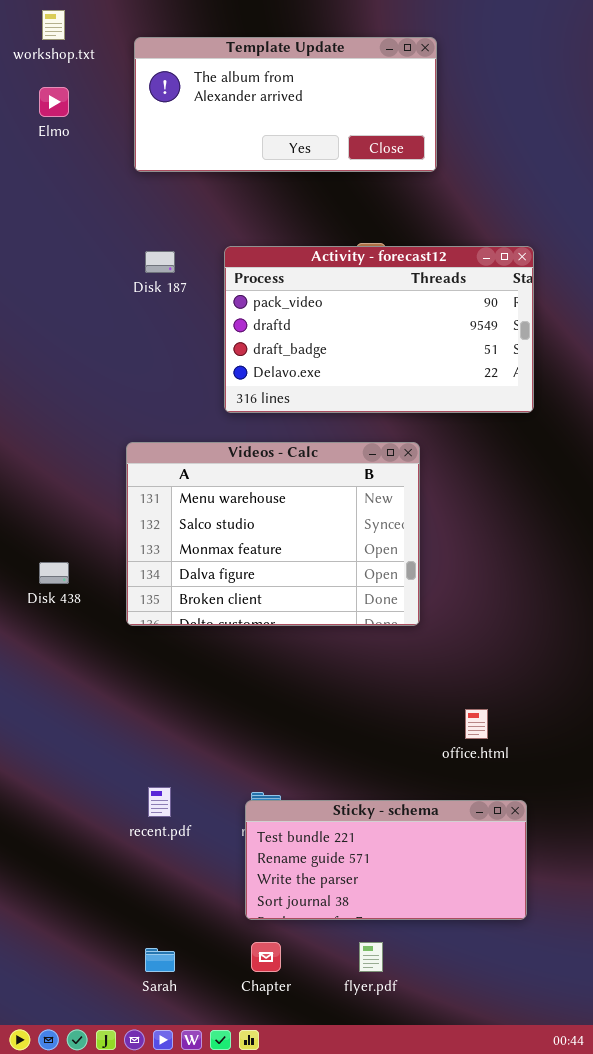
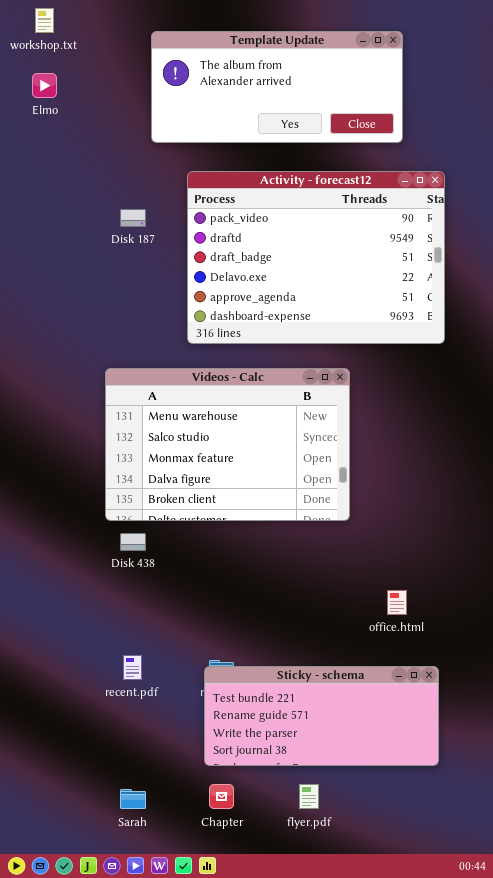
Template Update: [134,37,437,172] -> [151,31,403,143], moved
Activity - forecast12: [224,246,534,413] -> [187,171,445,344], resized
Disk 438: [39,562,69,584] -> [120,533,146,551], moved

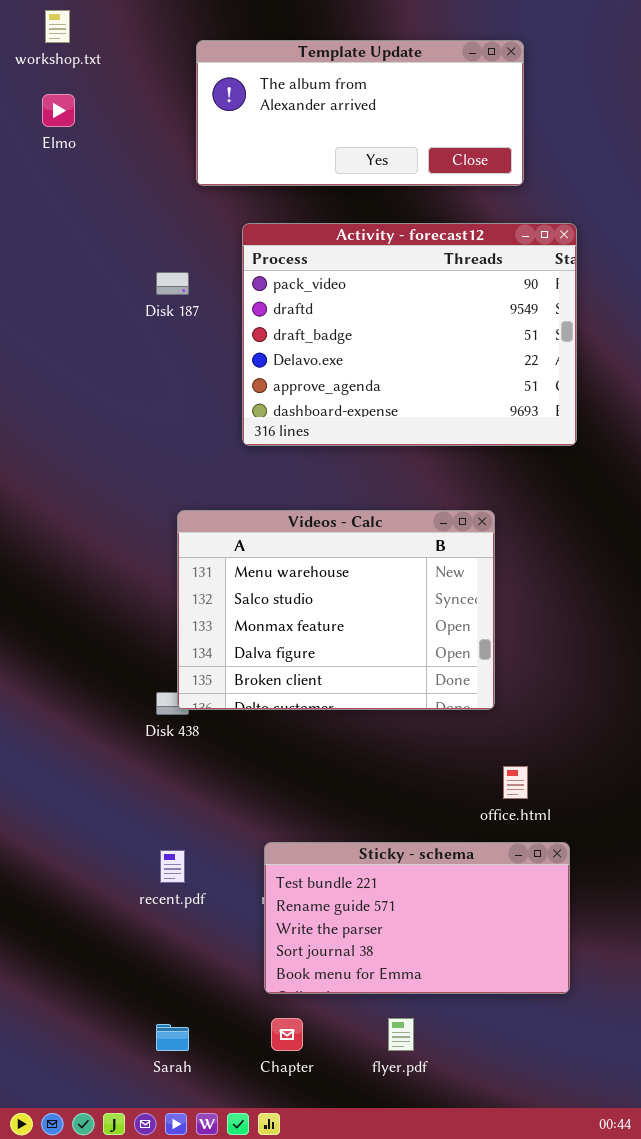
Videos - Calc: [105,368,350,521] -> [177,510,495,710], moved
Sticky - schema: [204,666,439,766] -> [264,842,570,994], resized

